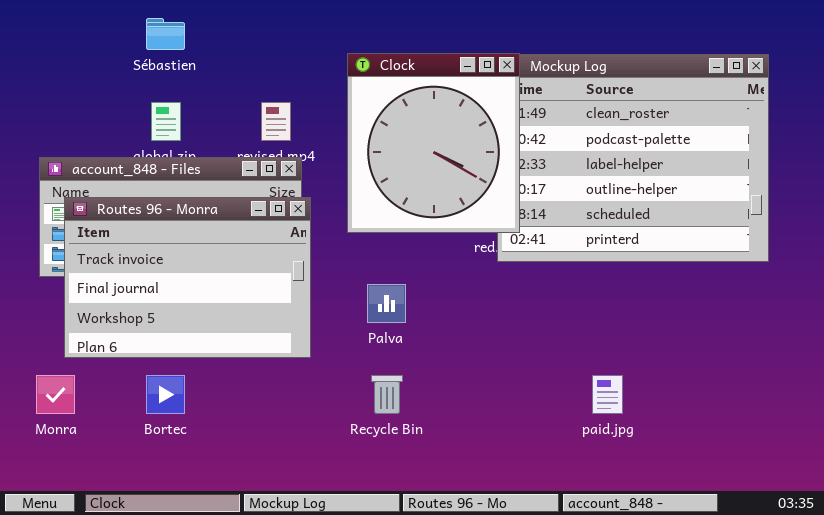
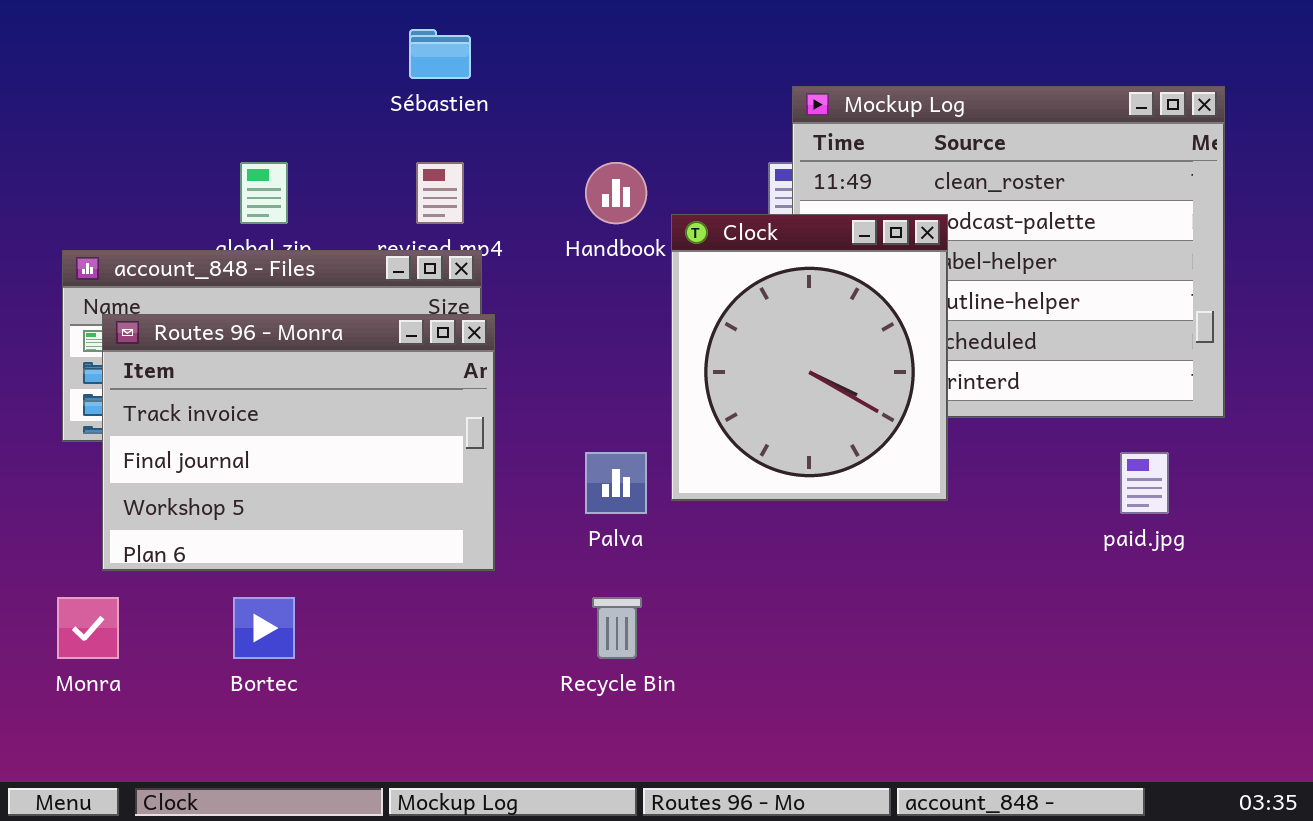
Sébastien: [146,18,185,50] -> [409,29,471,79], moved
Clock: [347,53,520,233] -> [671,214,948,501], moved
paid.jpg: [592,375,623,414] -> [1120,452,1169,514], moved

